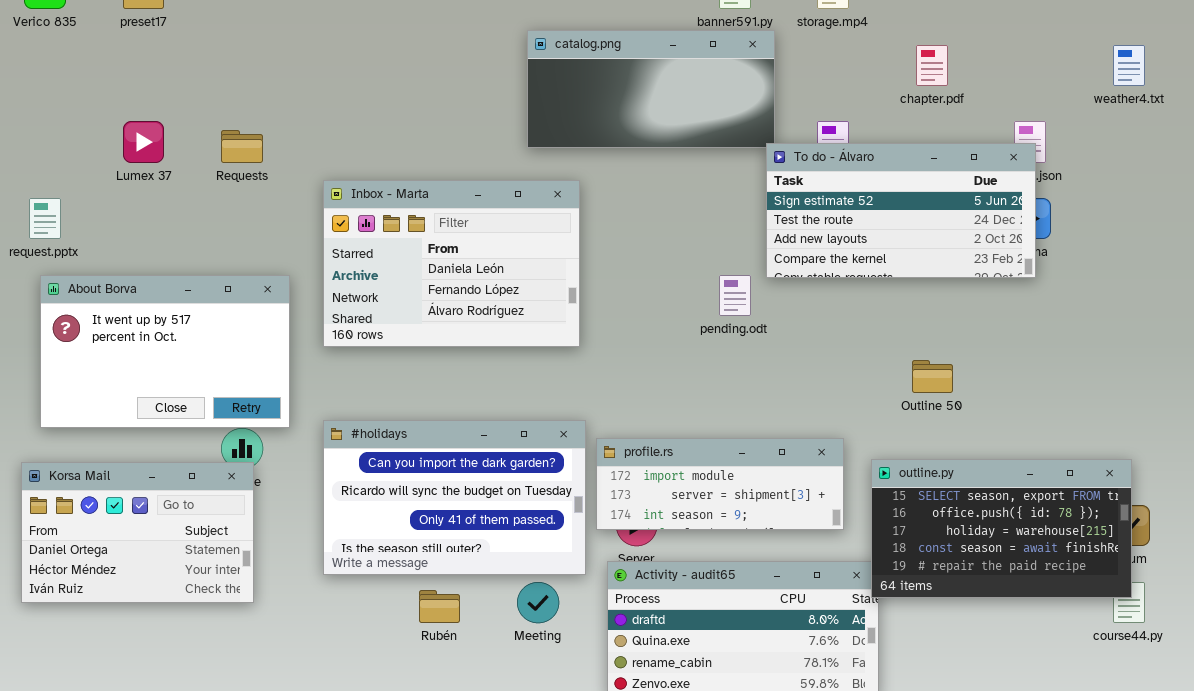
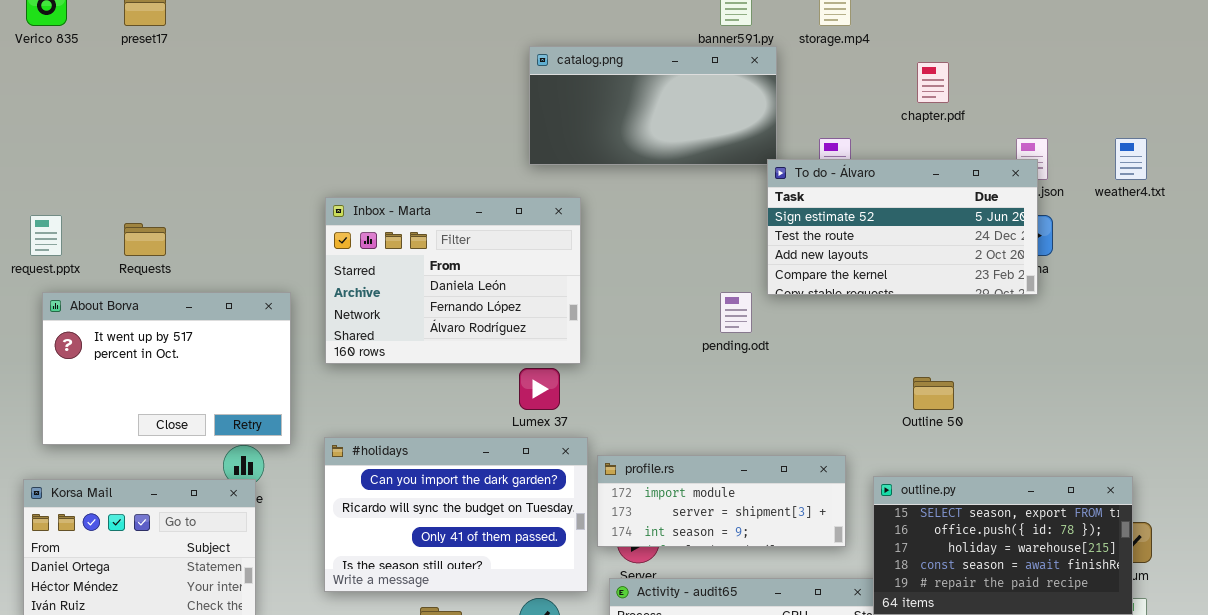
weather4.txt: [1113,45,1145,86] -> [1115,138,1147,180], moved
Lumex 37: [123,121,164,163] -> [519,368,560,410], moved
Requests: [221,130,263,163] -> [124,223,166,256], moved

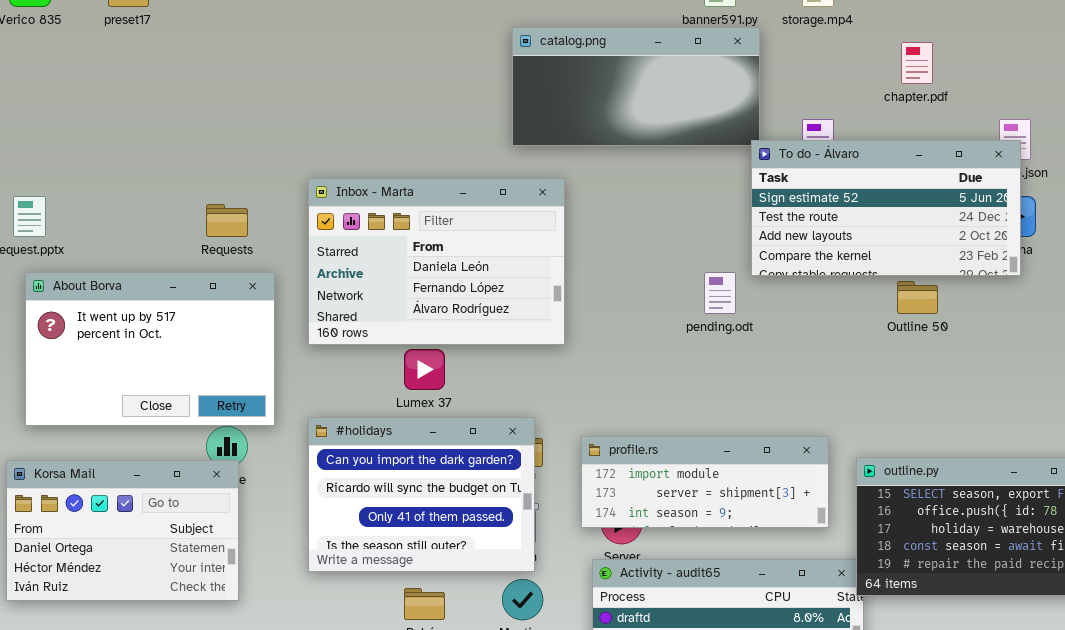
Requests: [124,223,166,256] -> [206,204,248,237], moved
Lumex 37: [519,368,560,410] -> [404,349,445,390], moved
Outline 50: [913,377,954,410] -> [897,281,938,314], moved
#holidays: [324,437,588,592] -> [308,417,535,572], resized

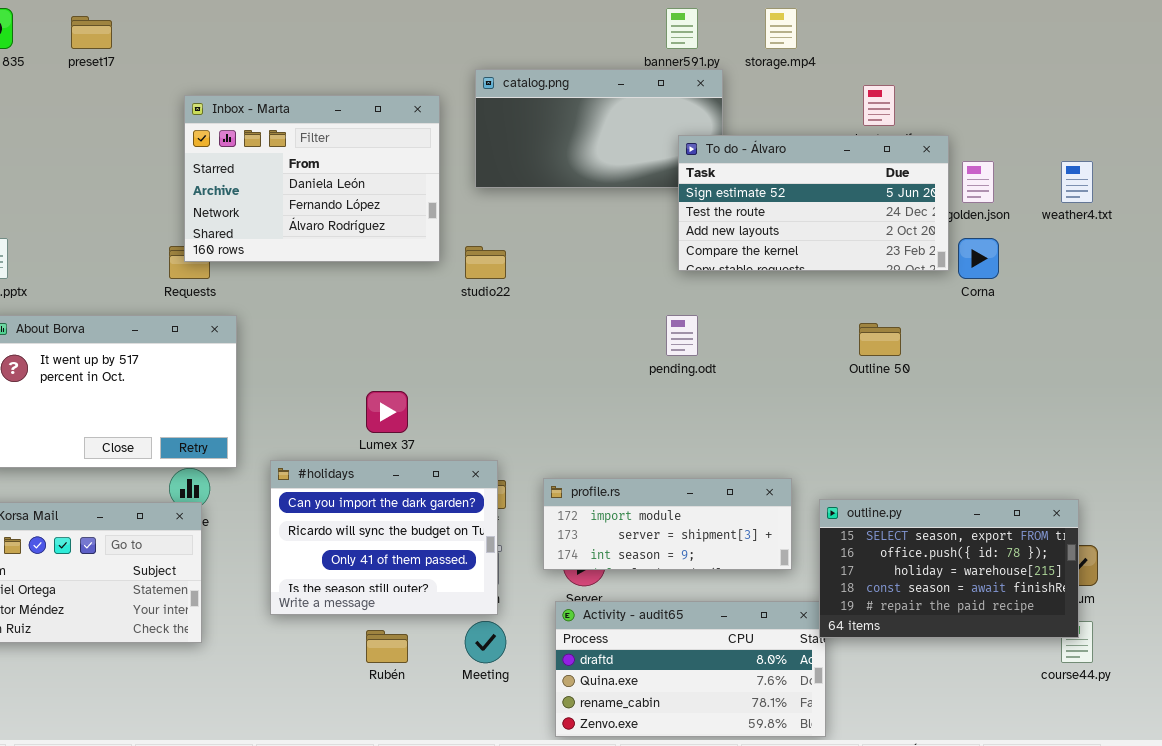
To do - Álvaro: [751,140,1021,276] -> [678,135,949,271], moved
Inbox - Marta: [308,178,565,345] -> [184,95,440,262], moved

